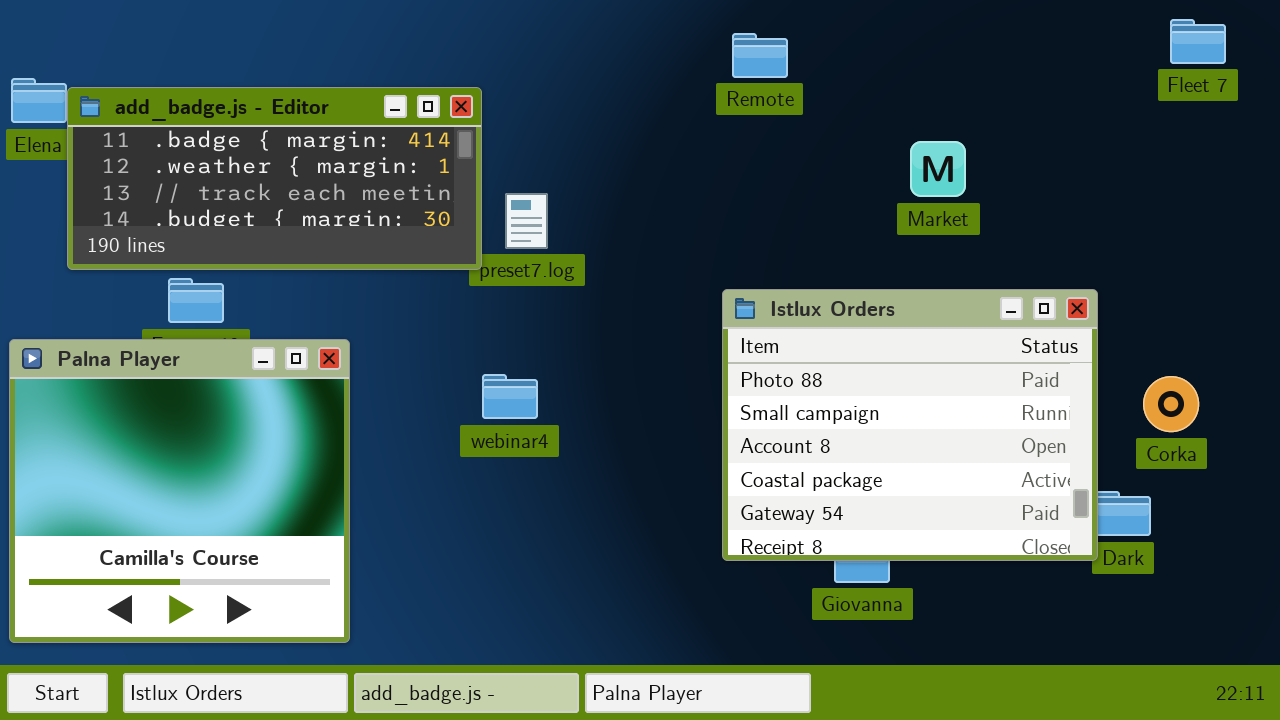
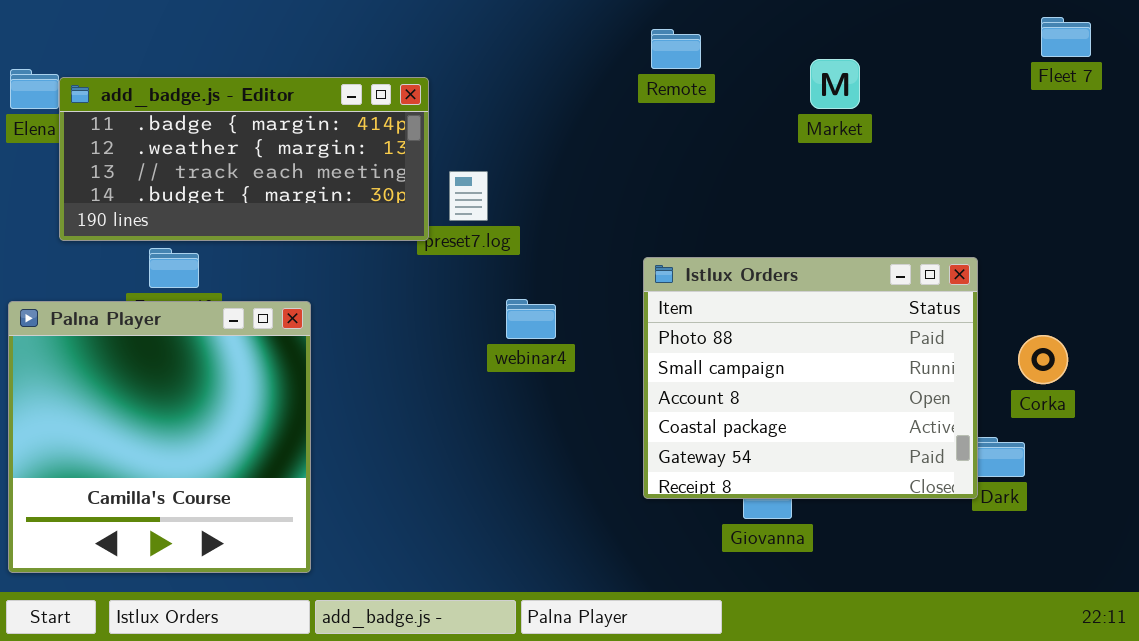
Market: [910,141,966,197] -> [810,59,860,109], moved
webinar4: [482,374,538,419] -> [506,299,556,339], moved

